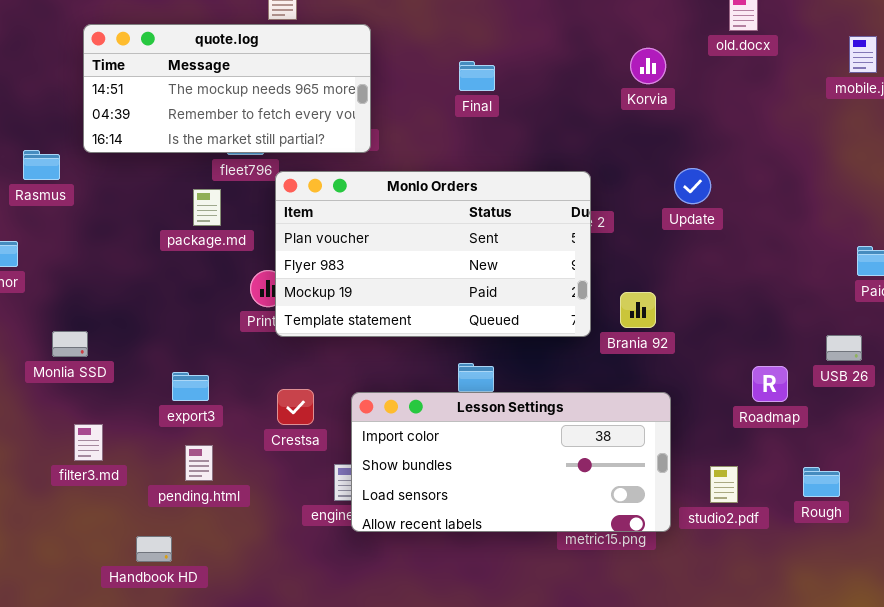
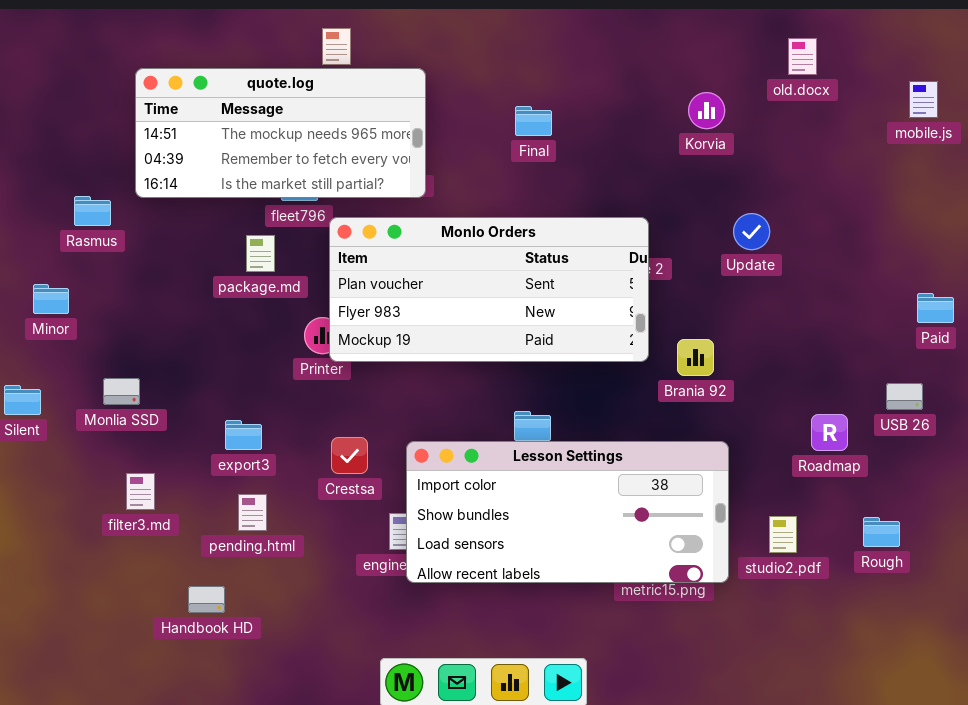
Monlo Orders: [275,171,591,337] -> [329,217,649,362], resized

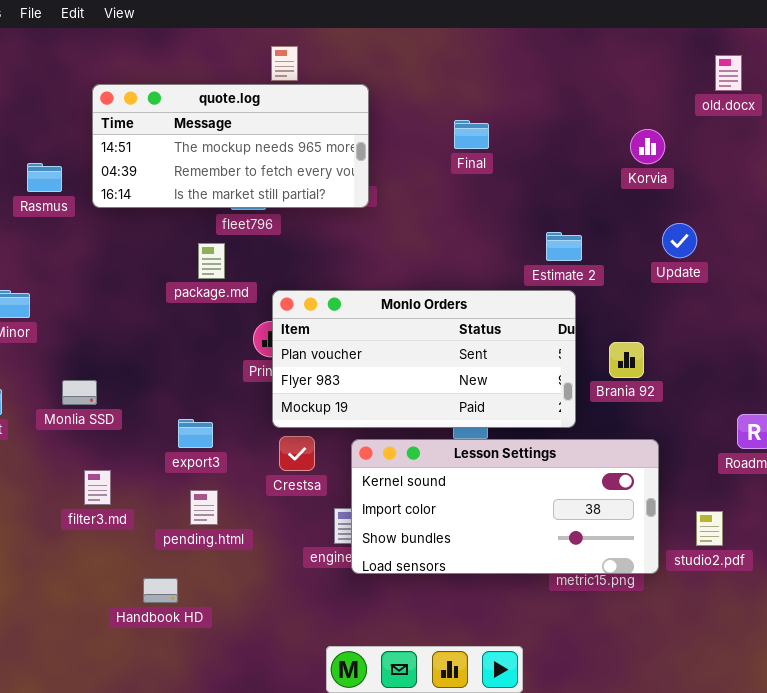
Korvia: [688,92,725,129] -> [630,129,665,164], moved
Rasmus: [74,196,111,226] -> [27,163,62,192], moved
Monlo Orders: [329,217,649,362] -> [272,290,576,428], moved
Lesson Settings: [406,441,729,583] -> [351,439,659,574], scrolled up 1 row

